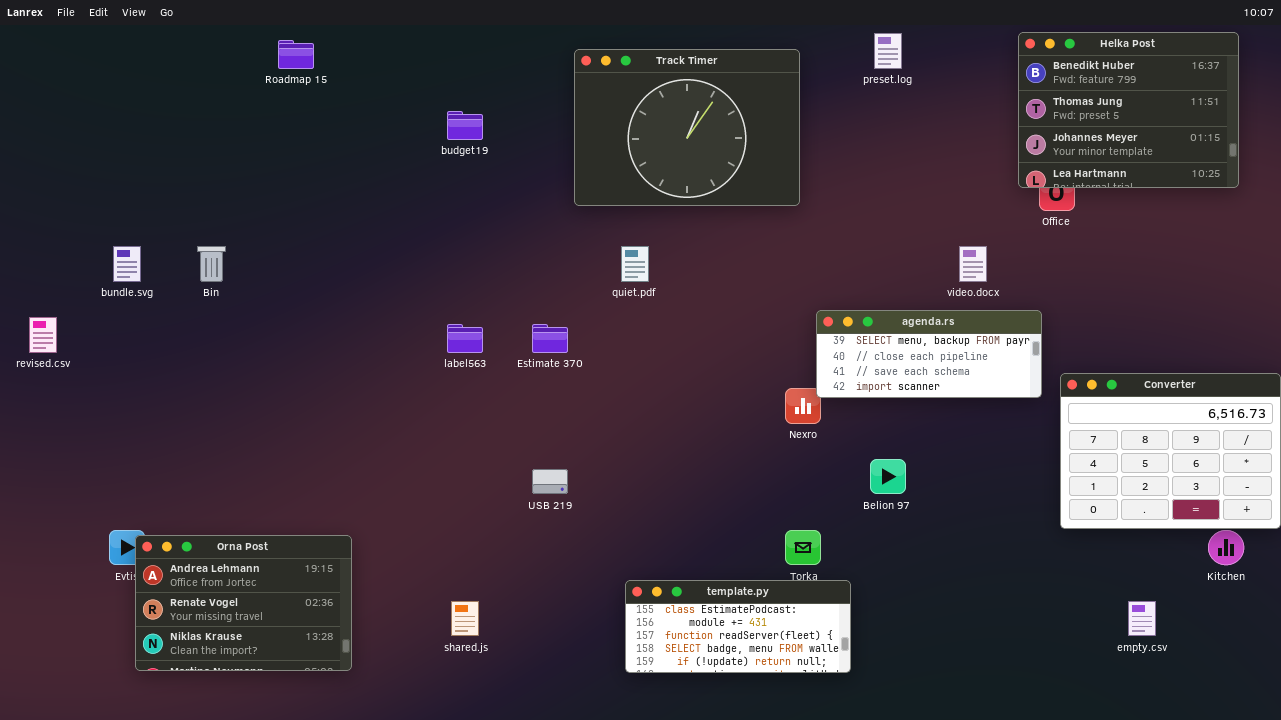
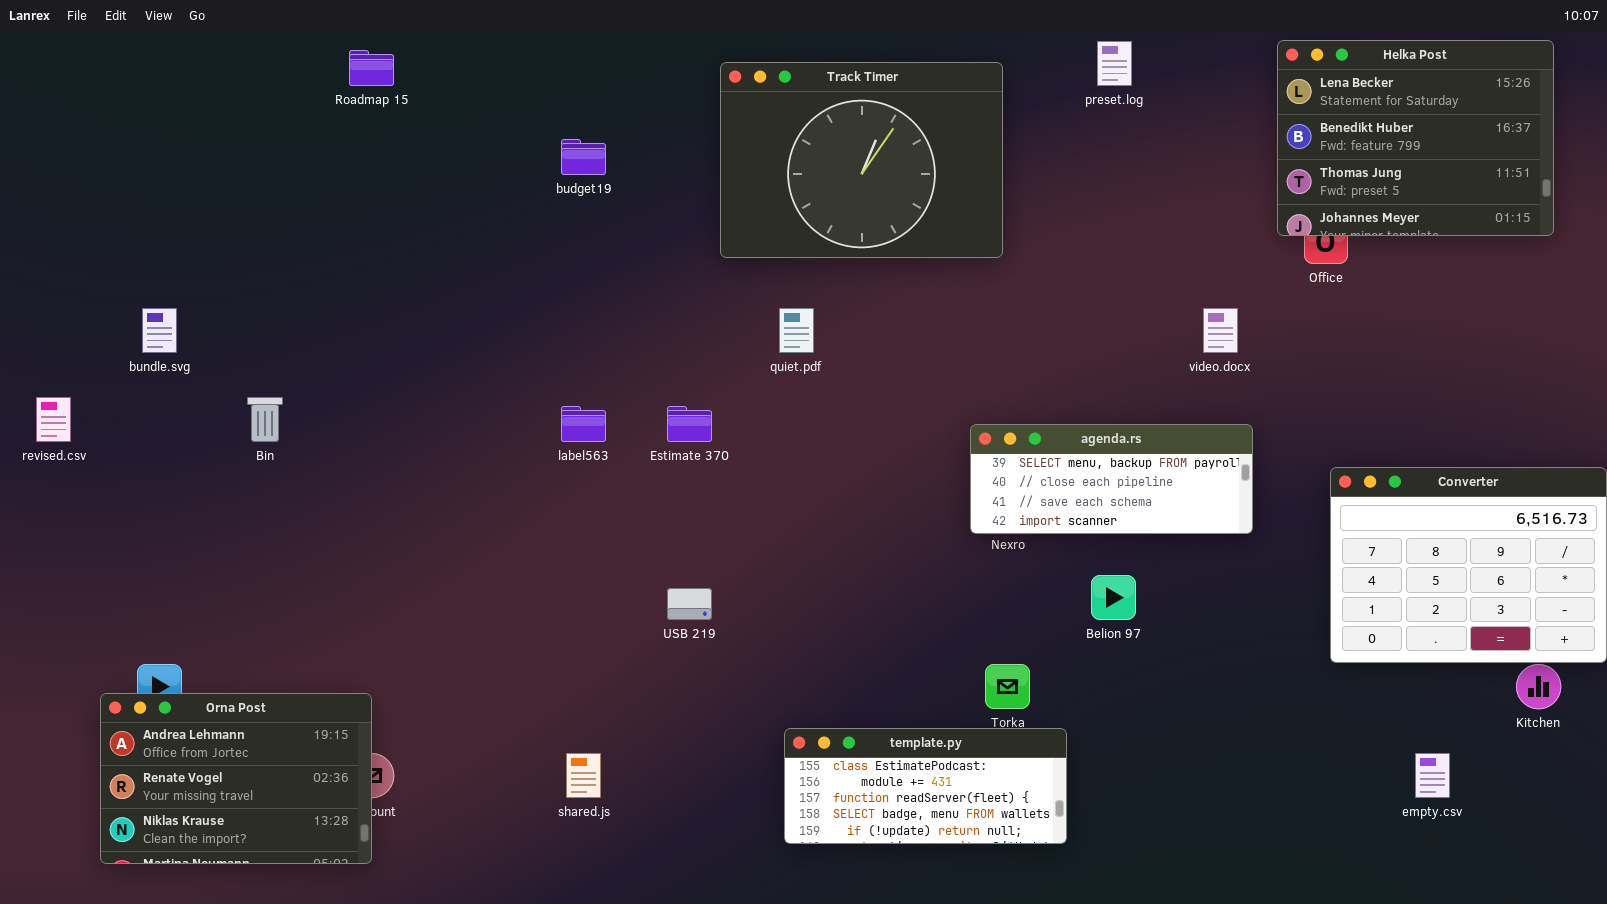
Helka Post: [1018,32,1239,188] -> [1277,40,1554,236], scrolled up 1 row
Bin: [197,246,226,282] -> [247,397,283,442], moved
agenda.rs: [816,310,1042,398] -> [970,424,1253,534], moved
Orna Post: [135,535,352,671] -> [100,693,372,864], moved

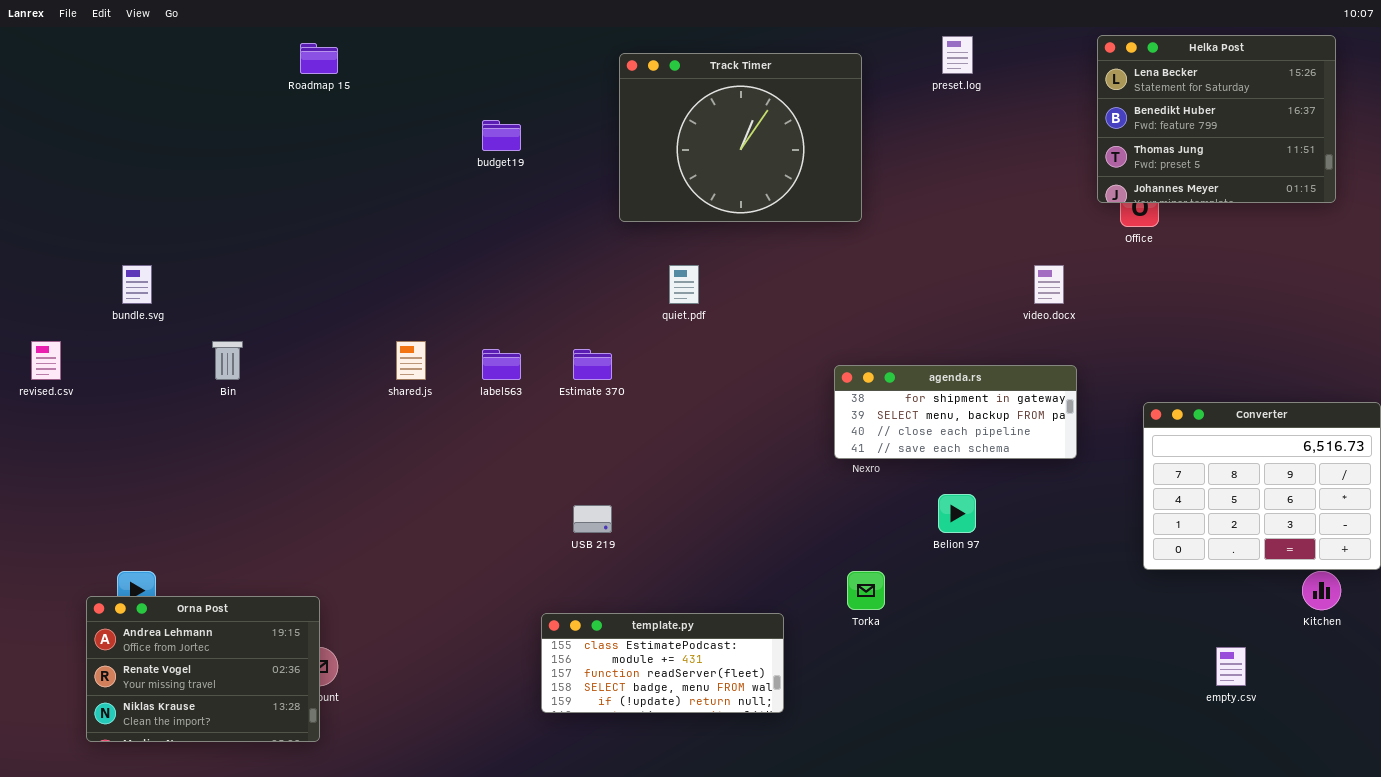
agenda.rs: [970,424,1253,534] -> [834,365,1077,459], scrolled up 1 row
template.py: [784,728,1067,844] -> [541,613,784,713], moved
shared.js: [566,753,601,798] -> [396,341,426,380], moved

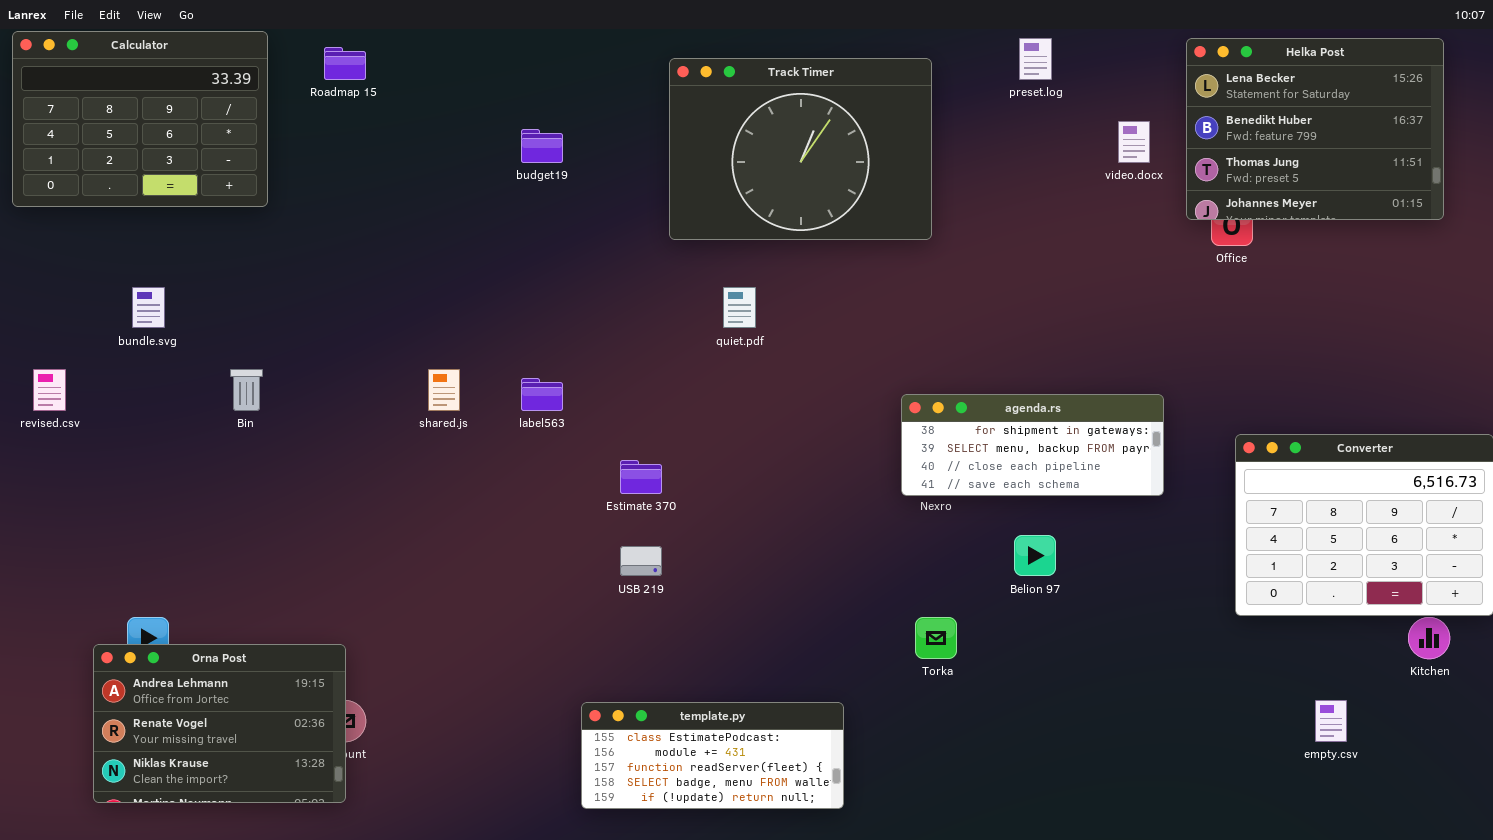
Calculator: none -> [12,31,268,207], opened
video.docx: [1034,265,1064,304] -> [1118,121,1150,163], moved
Estimate 370: [573,349,612,380] -> [620,460,662,494], moved
template.py: [541,613,784,713] -> [581,702,844,809], moved

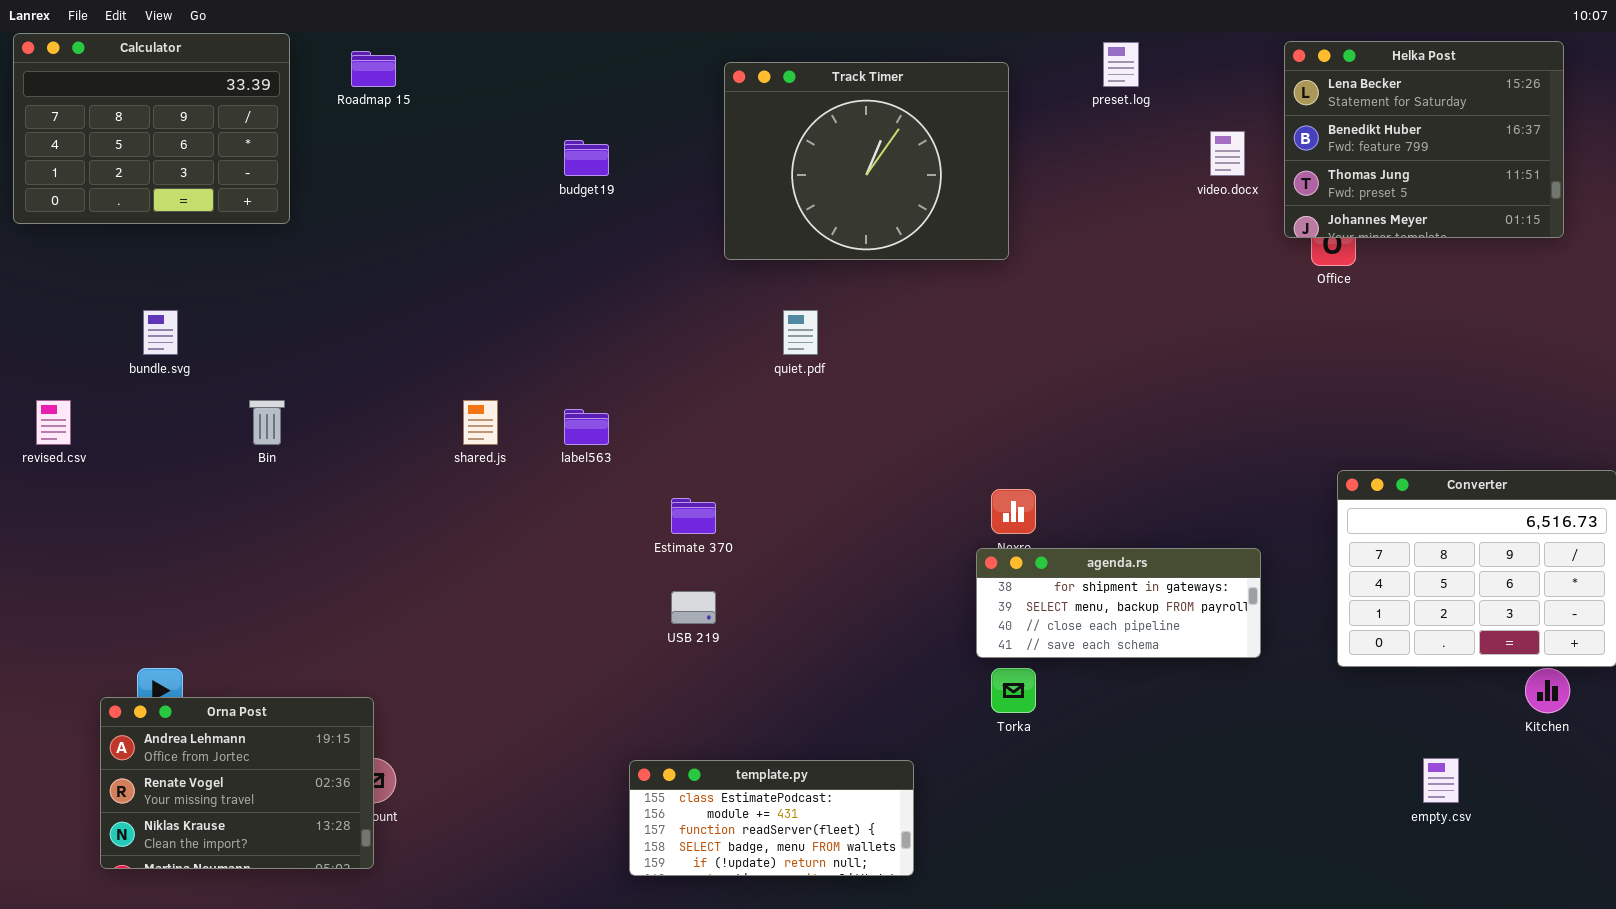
agenda.rs: [901,394,1164,496] -> [976,548,1261,658], moved

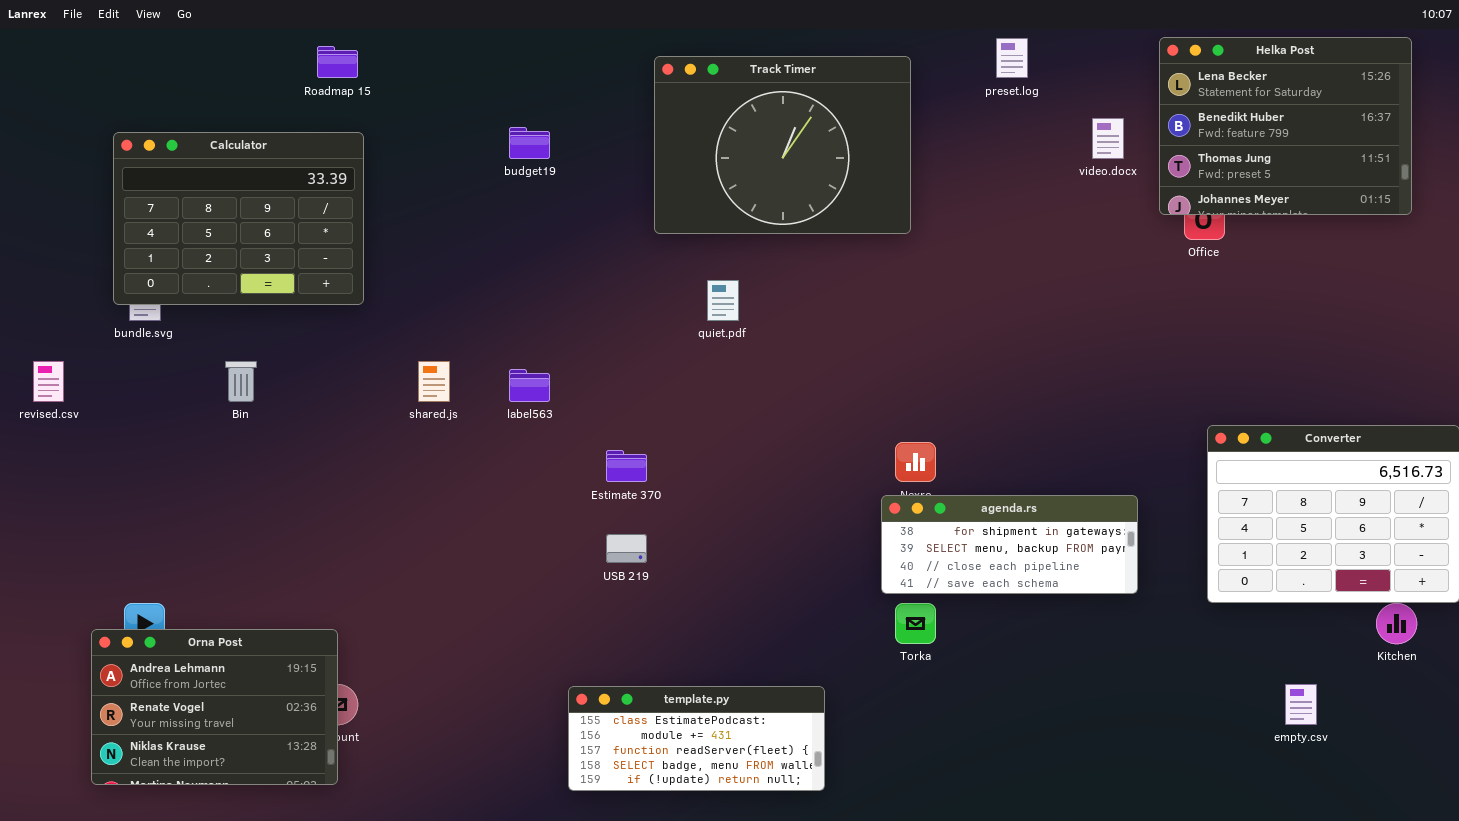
Calculator: [13,33,290,224] -> [113,132,364,305], moved

